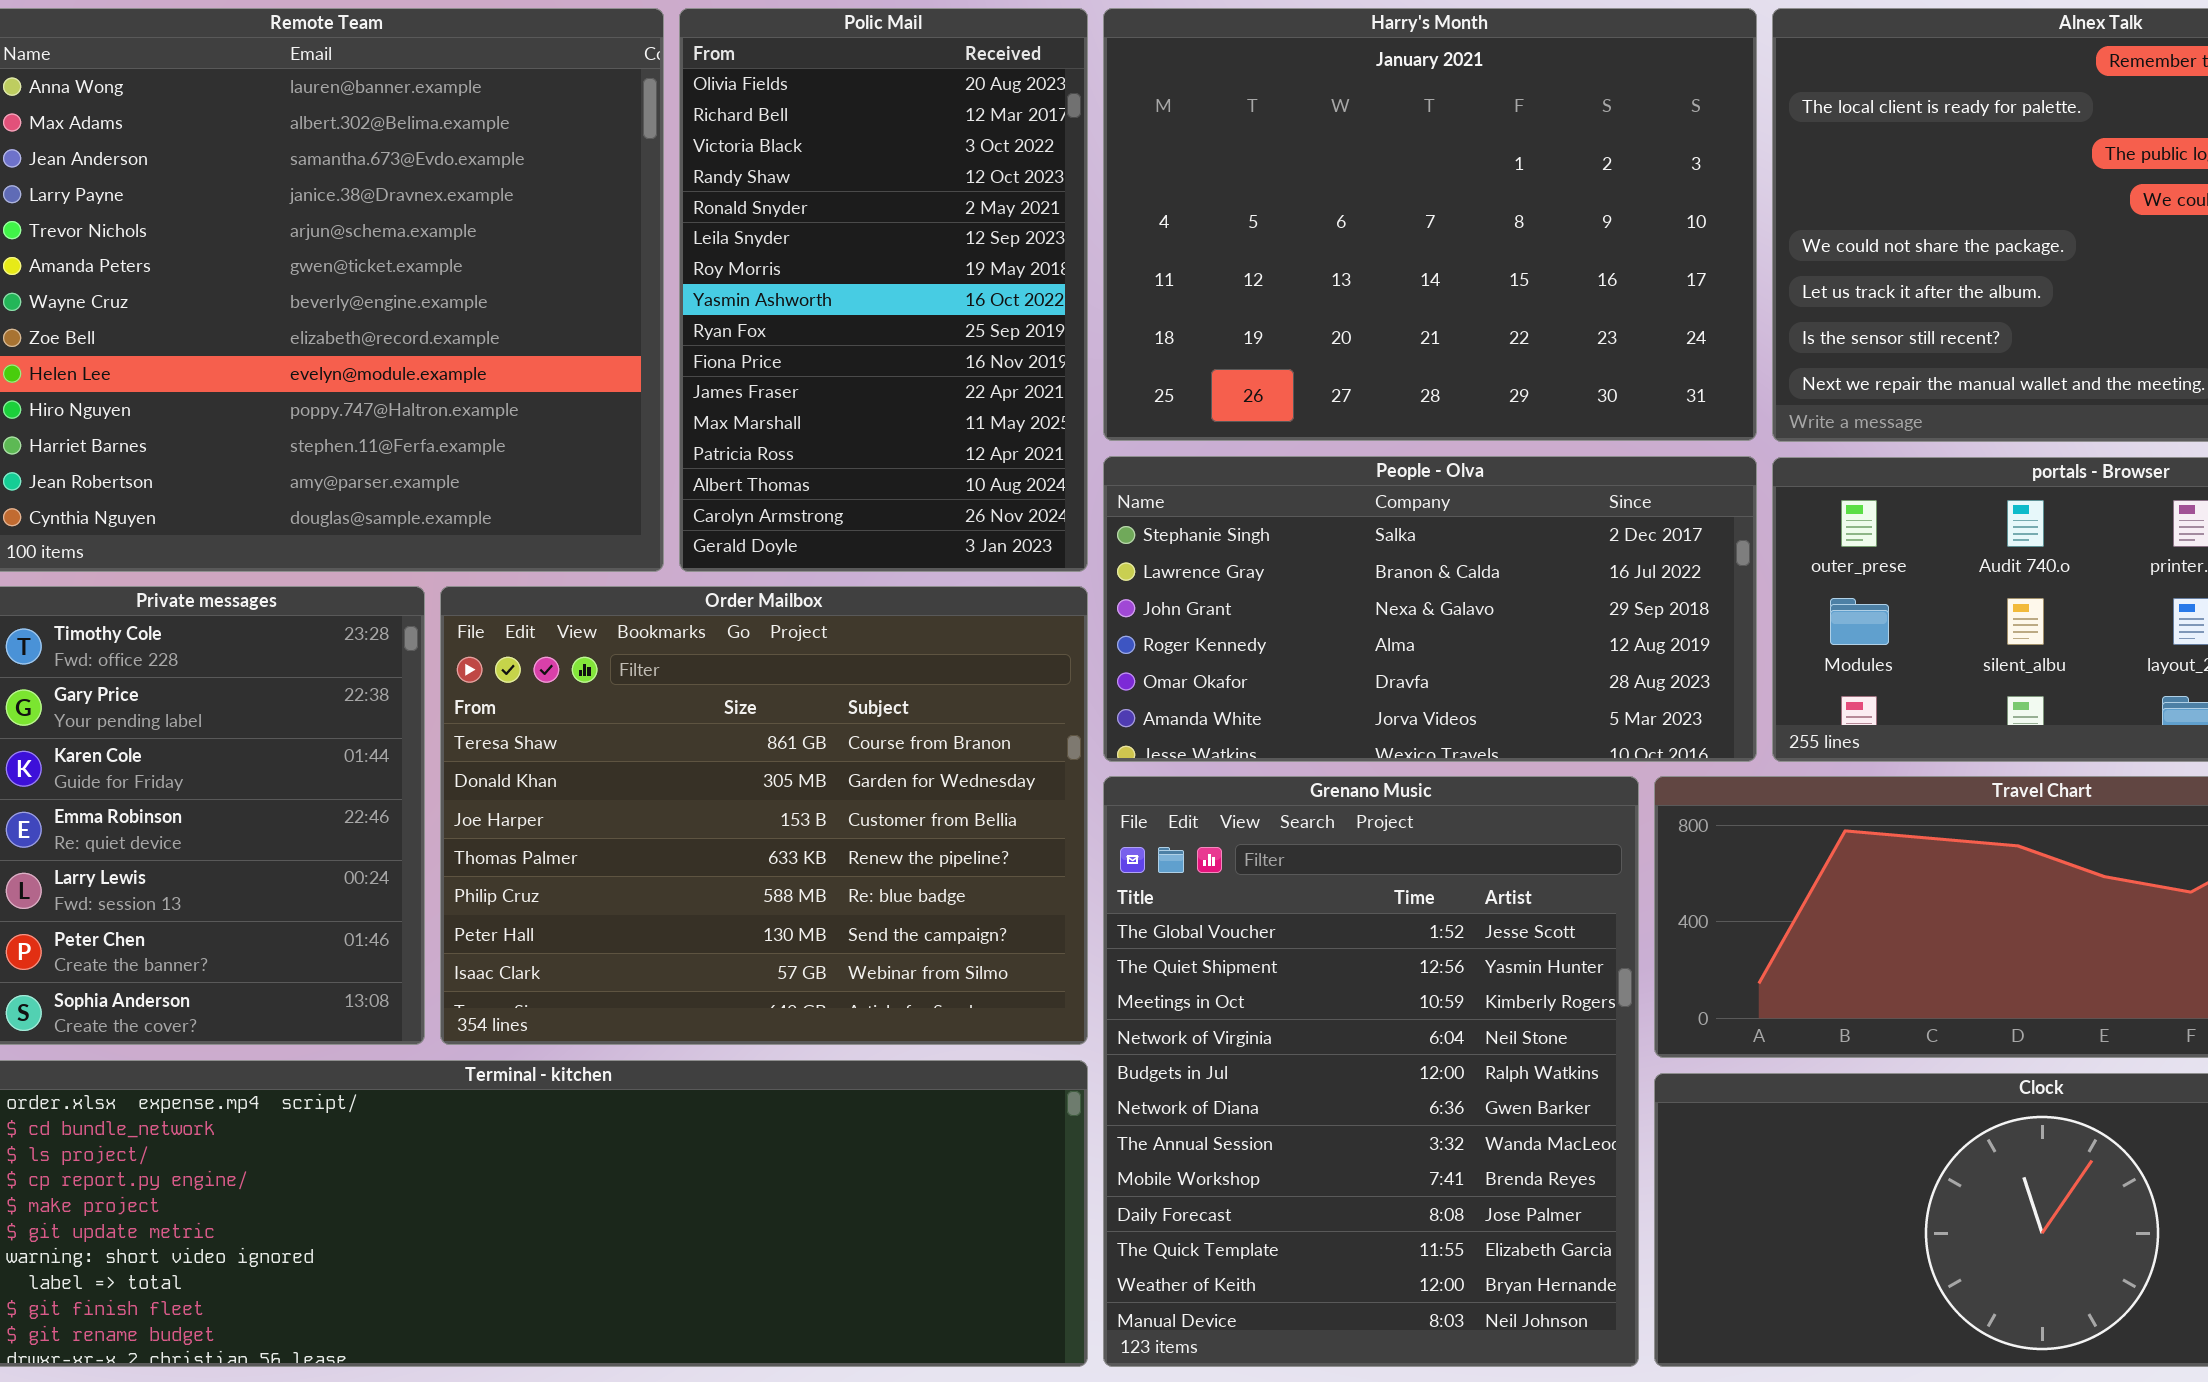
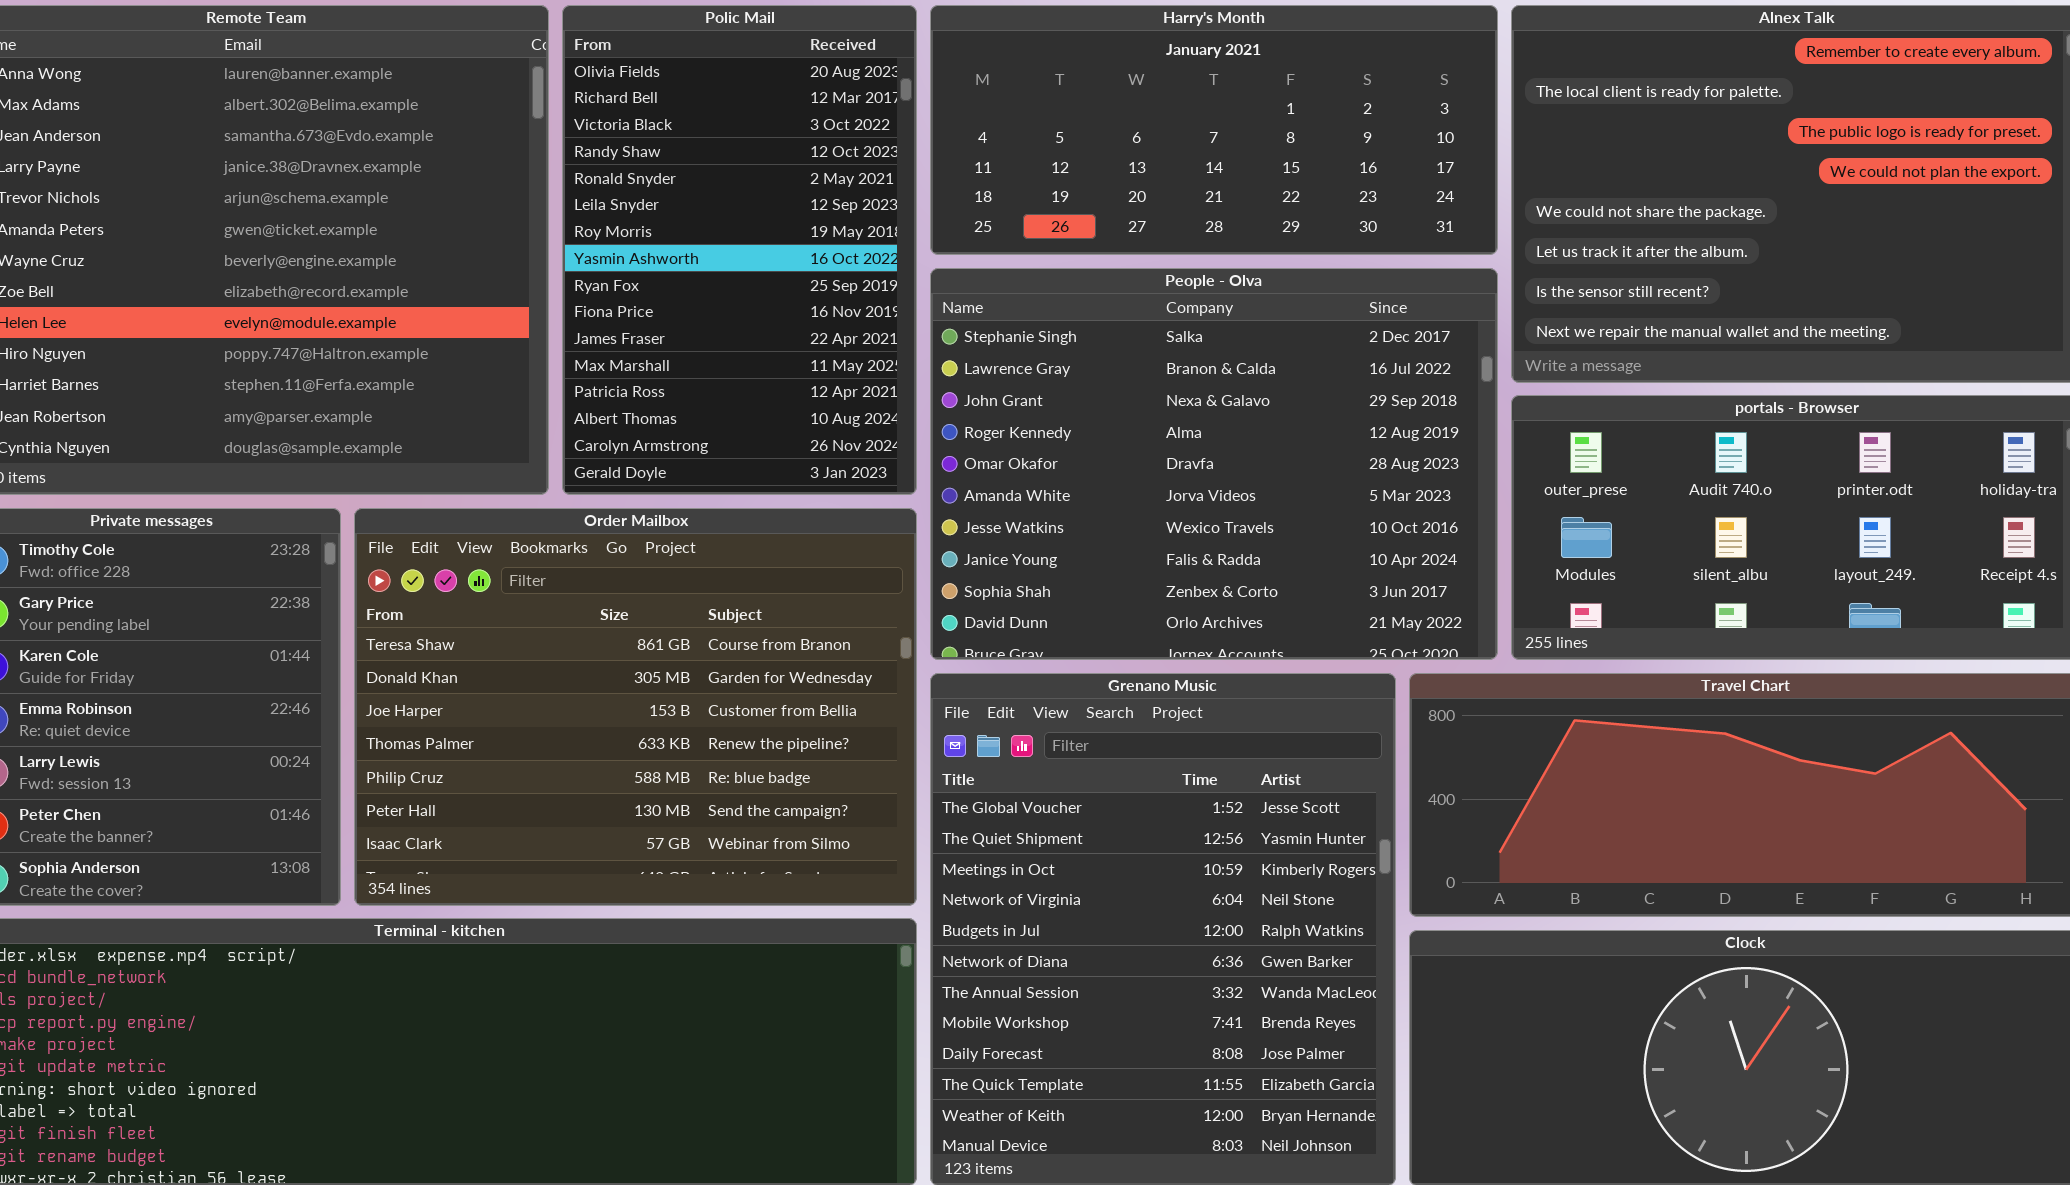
Harry's Month: [1103,8,1757,441] -> [930,5,1498,255], resized
People - Olva: [1103,456,1757,762] -> [930,268,1498,660], resized

